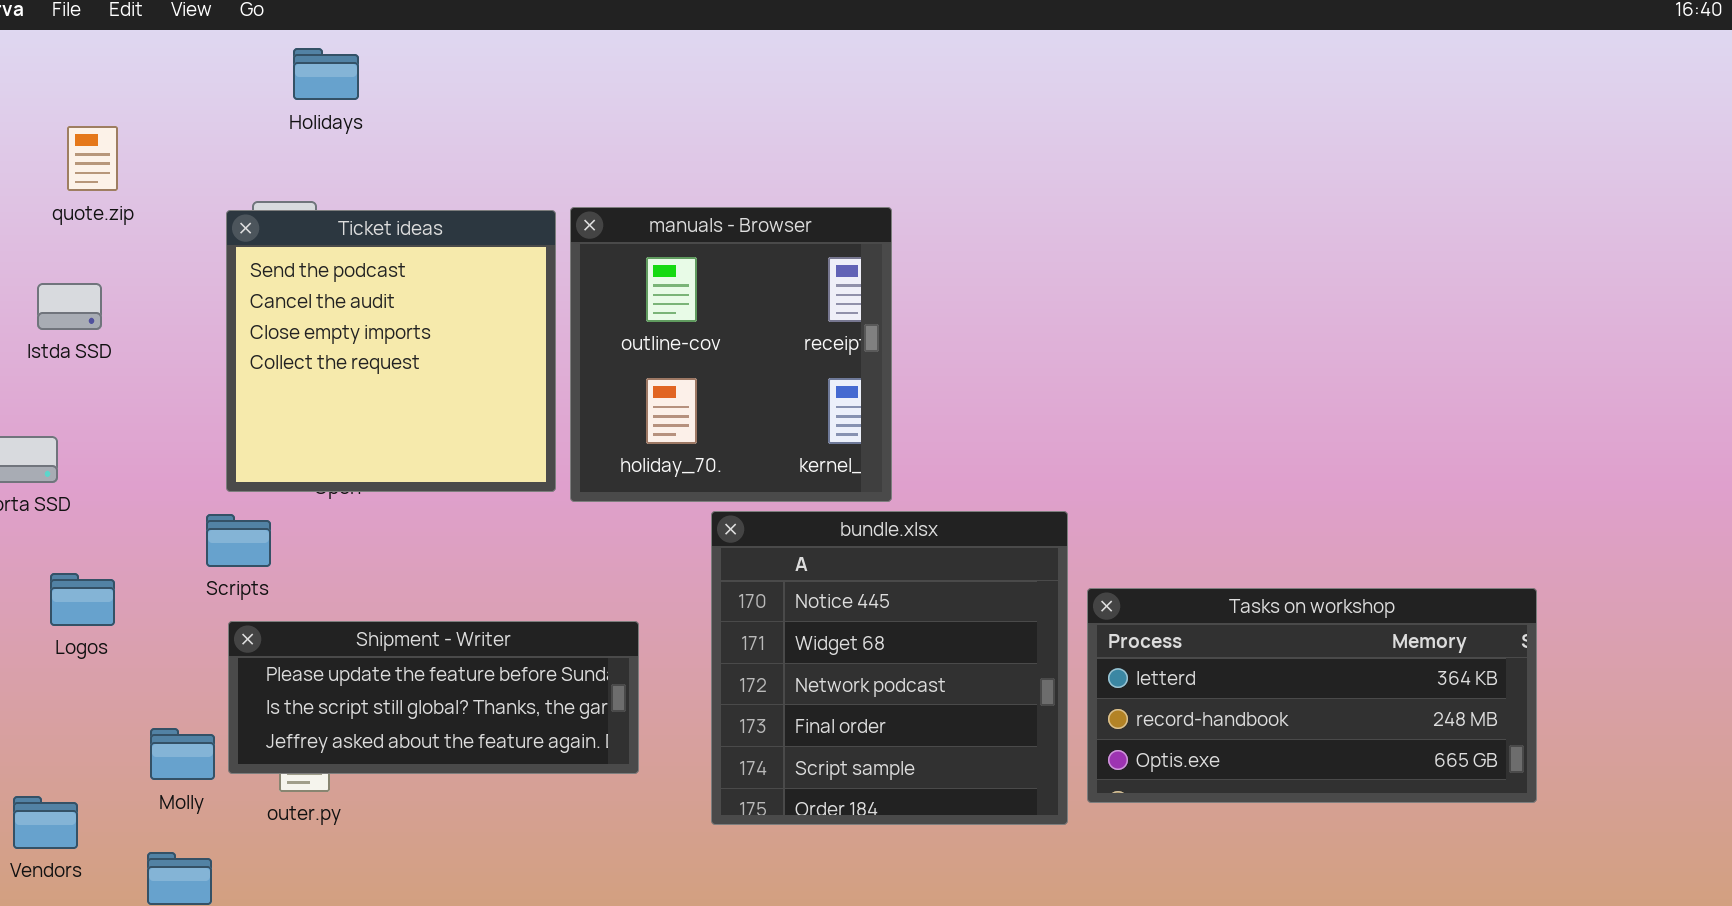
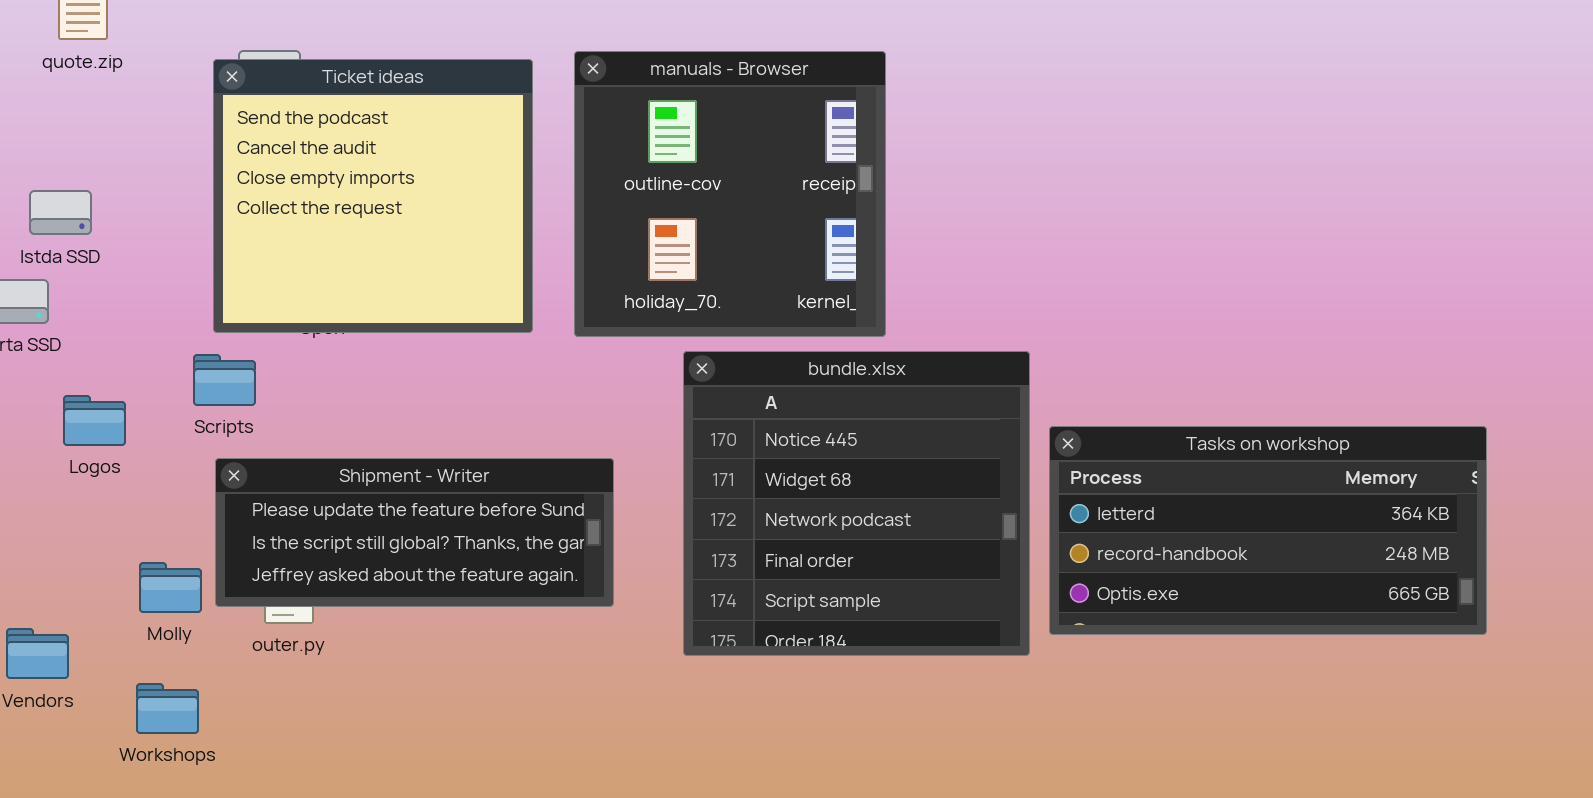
manuals - Browser: [570,207,892,502] -> [574,51,886,337], moved
Istda SSD: [37,283,102,330] -> [29,190,92,235], moved
Logos: [50,573,115,626] -> [63,395,126,446], moved

